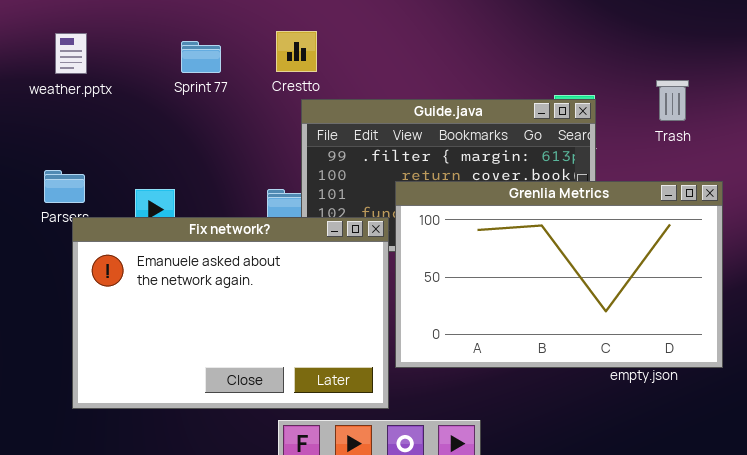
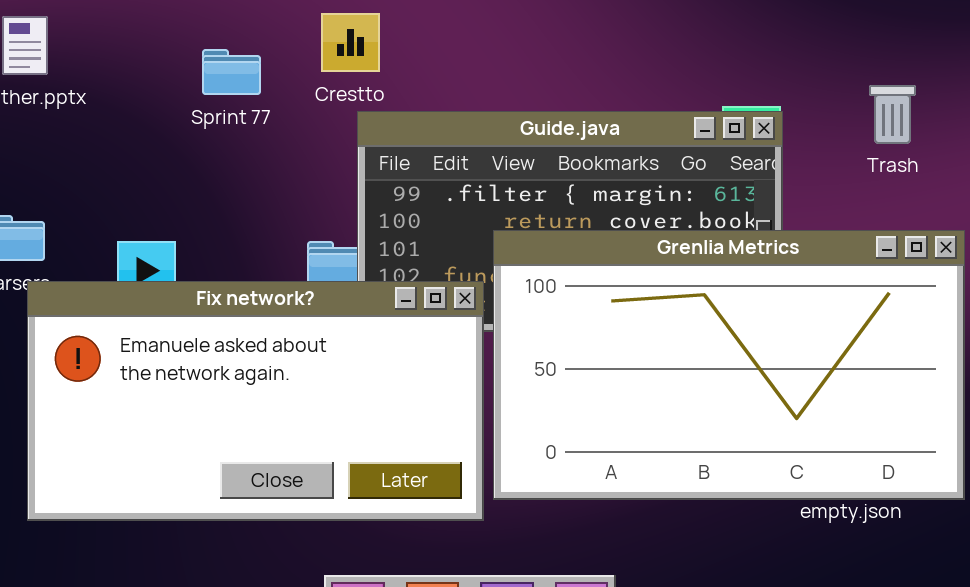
Sprint 77: [181,41,221,73] -> [202,49,261,95], moved
Fix network?: [72,217,389,409] -> [27,281,484,521], resized

